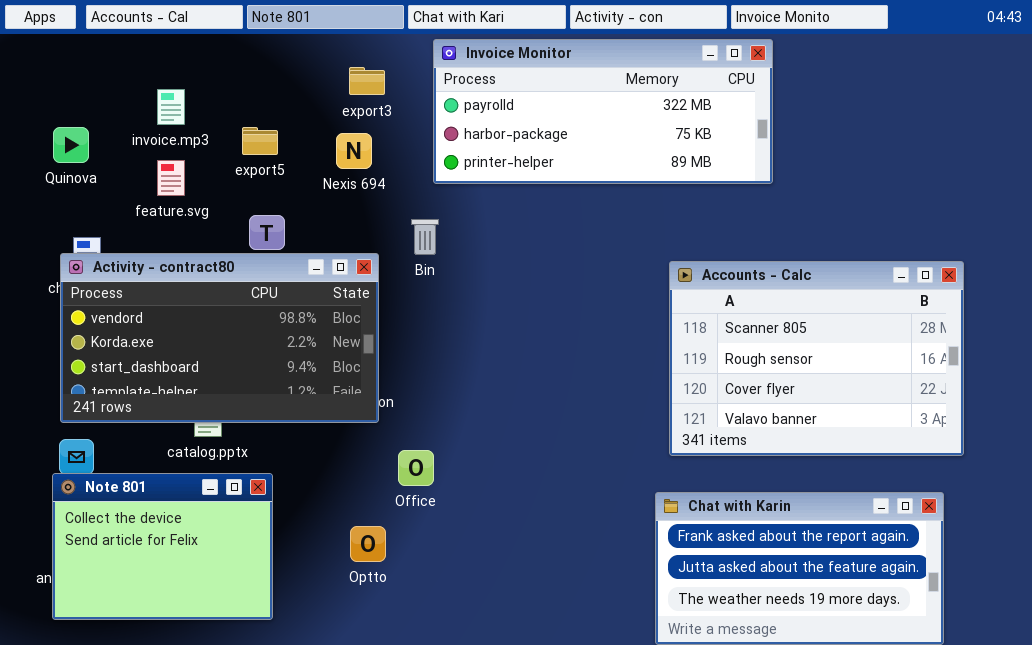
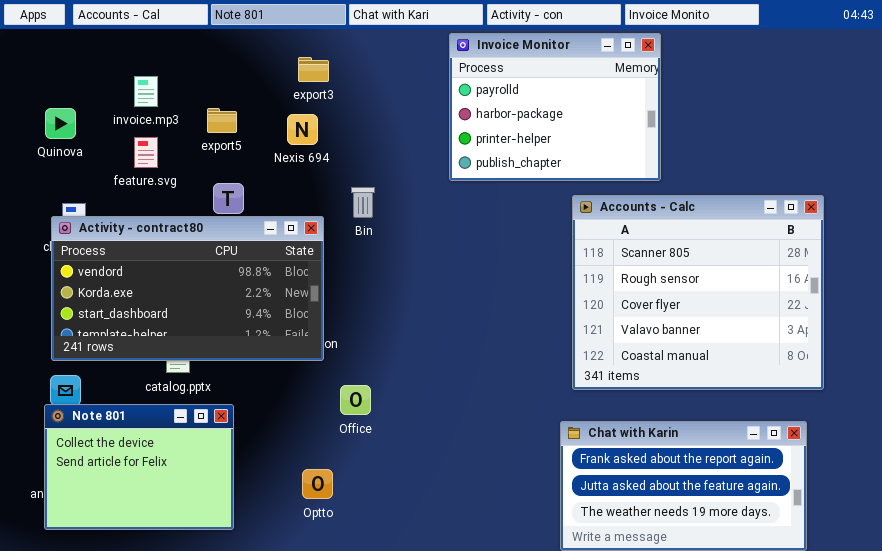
Invoice Monitor: [433,39,773,184] -> [449,33,661,181], resized
Accounts - Calc: [669,261,964,456] -> [572,195,824,390], resized
Optto: [350,526,386,562] -> [302,469,333,499], moved

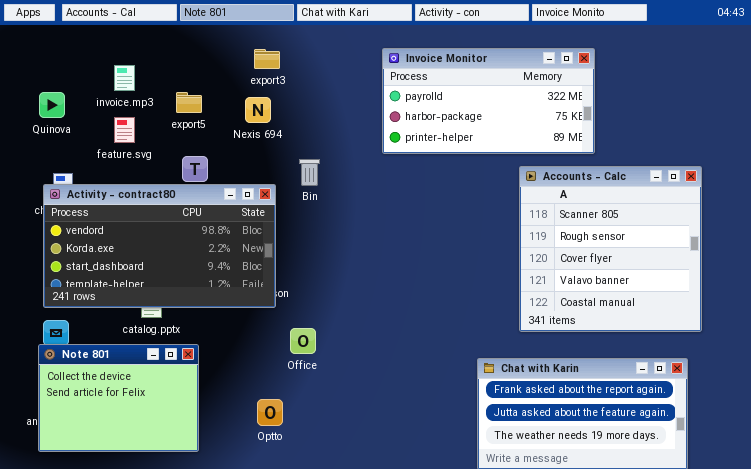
Invoice Monitor: [449,33,661,181] -> [382,48,595,154], resized
Accounts - Calc: [572,195,824,390] -> [519,166,702,332], resized

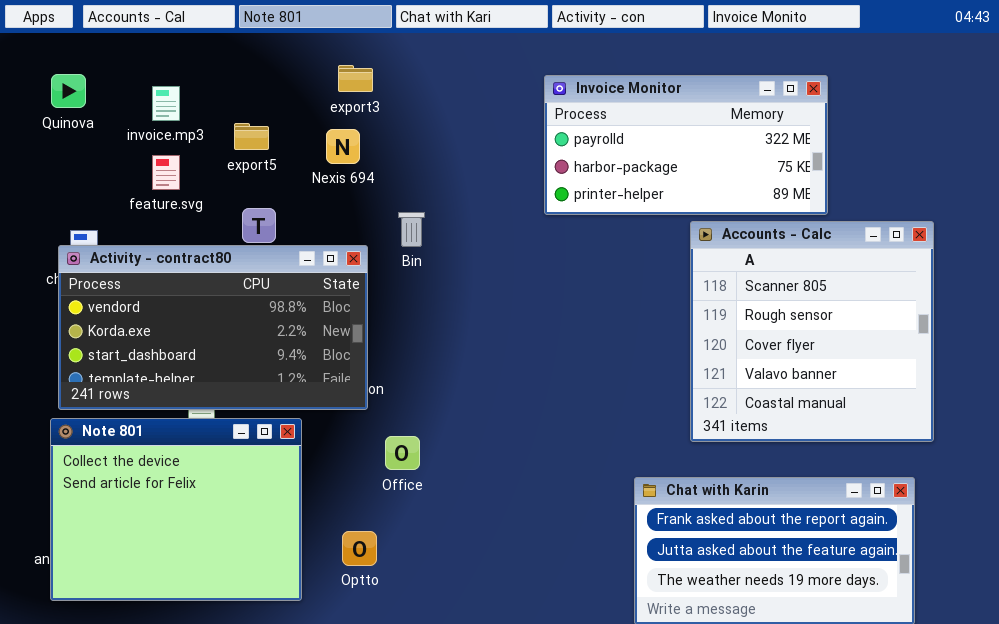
Invoice Monitor: [382,48,595,154] -> [544,75,828,215], moved
Quinova: [39,92,65,118] -> [51,74,86,108], moved
Note 801: [38,344,199,452] -> [50,418,302,601], resized

